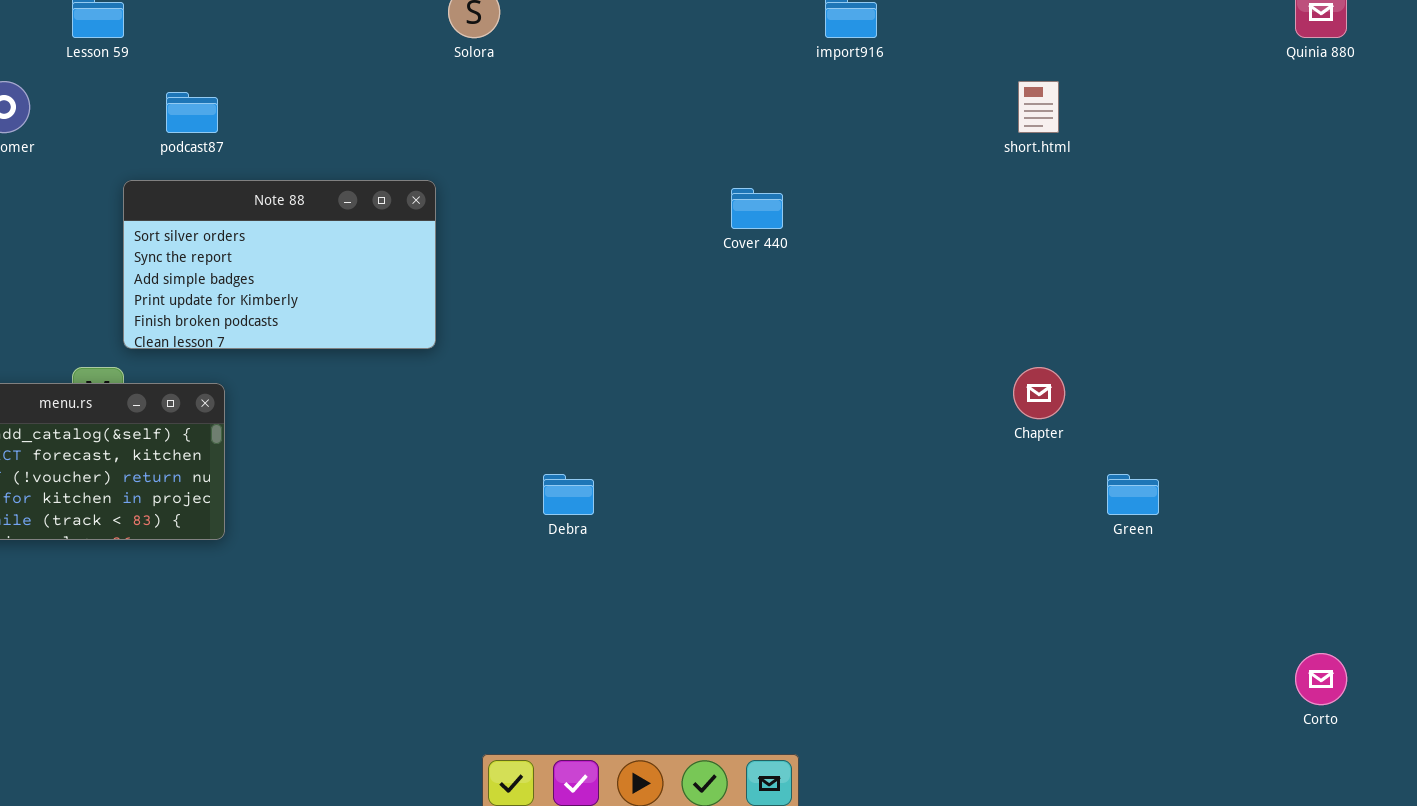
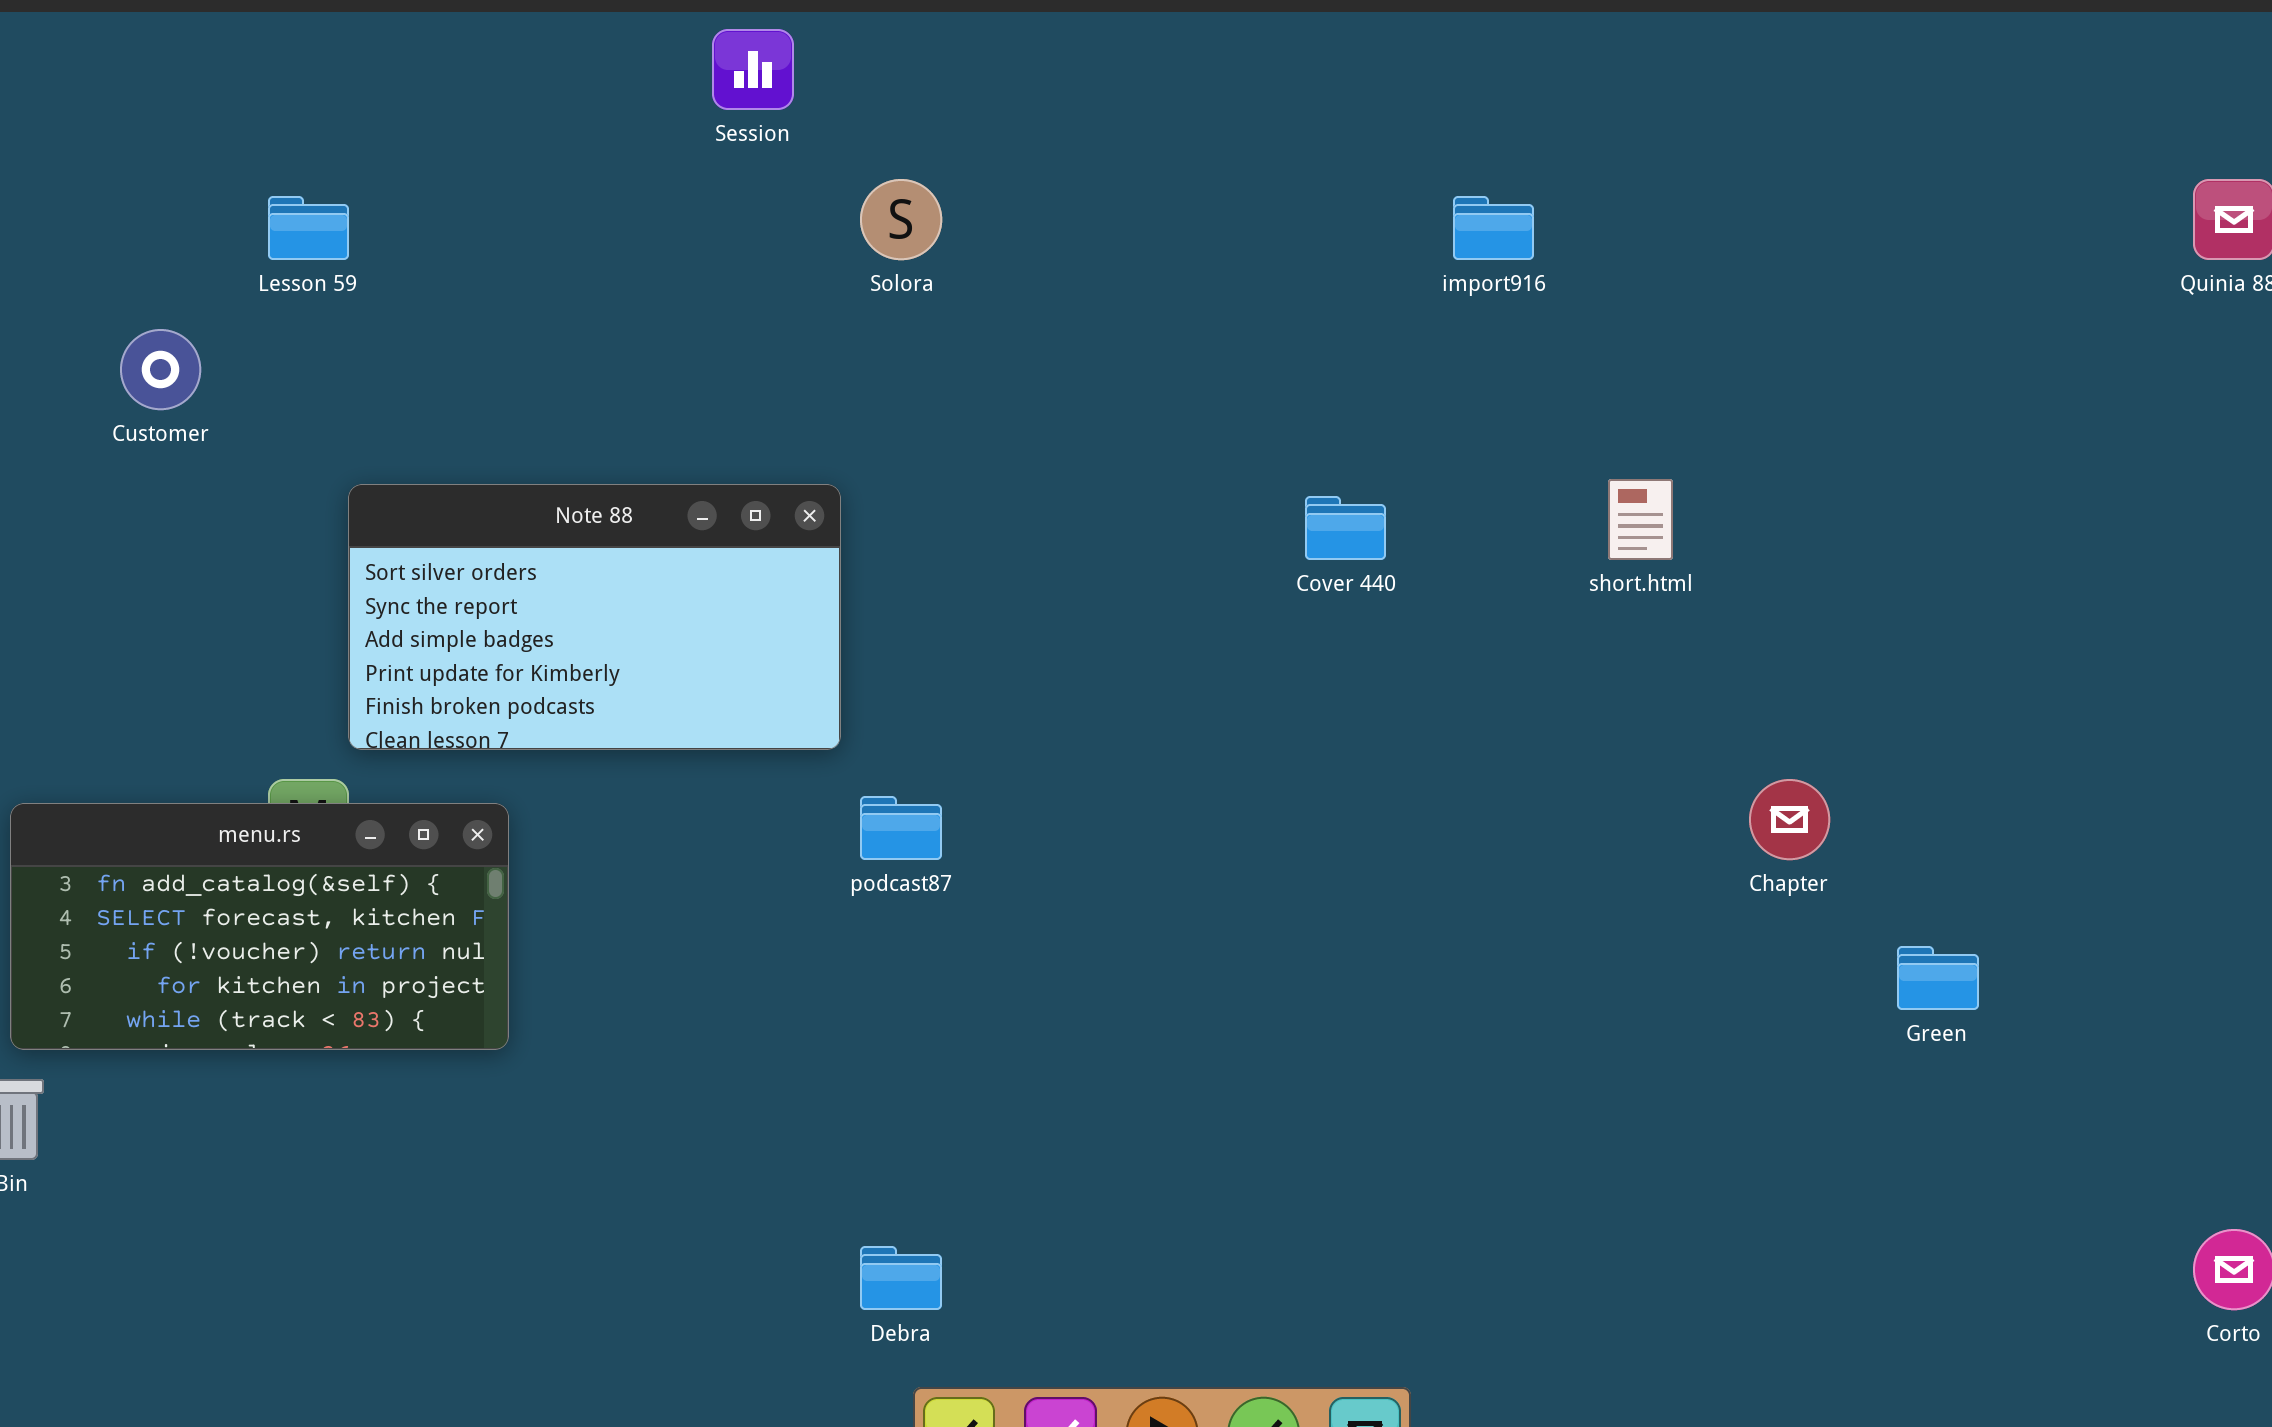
short.html: [1018,81,1059,133] -> [1608,479,1673,560], moved
podcast87: [166,92,218,133] -> [860,796,942,860], moved
Debra: [543,474,594,515] -> [860,1246,942,1310], moved

